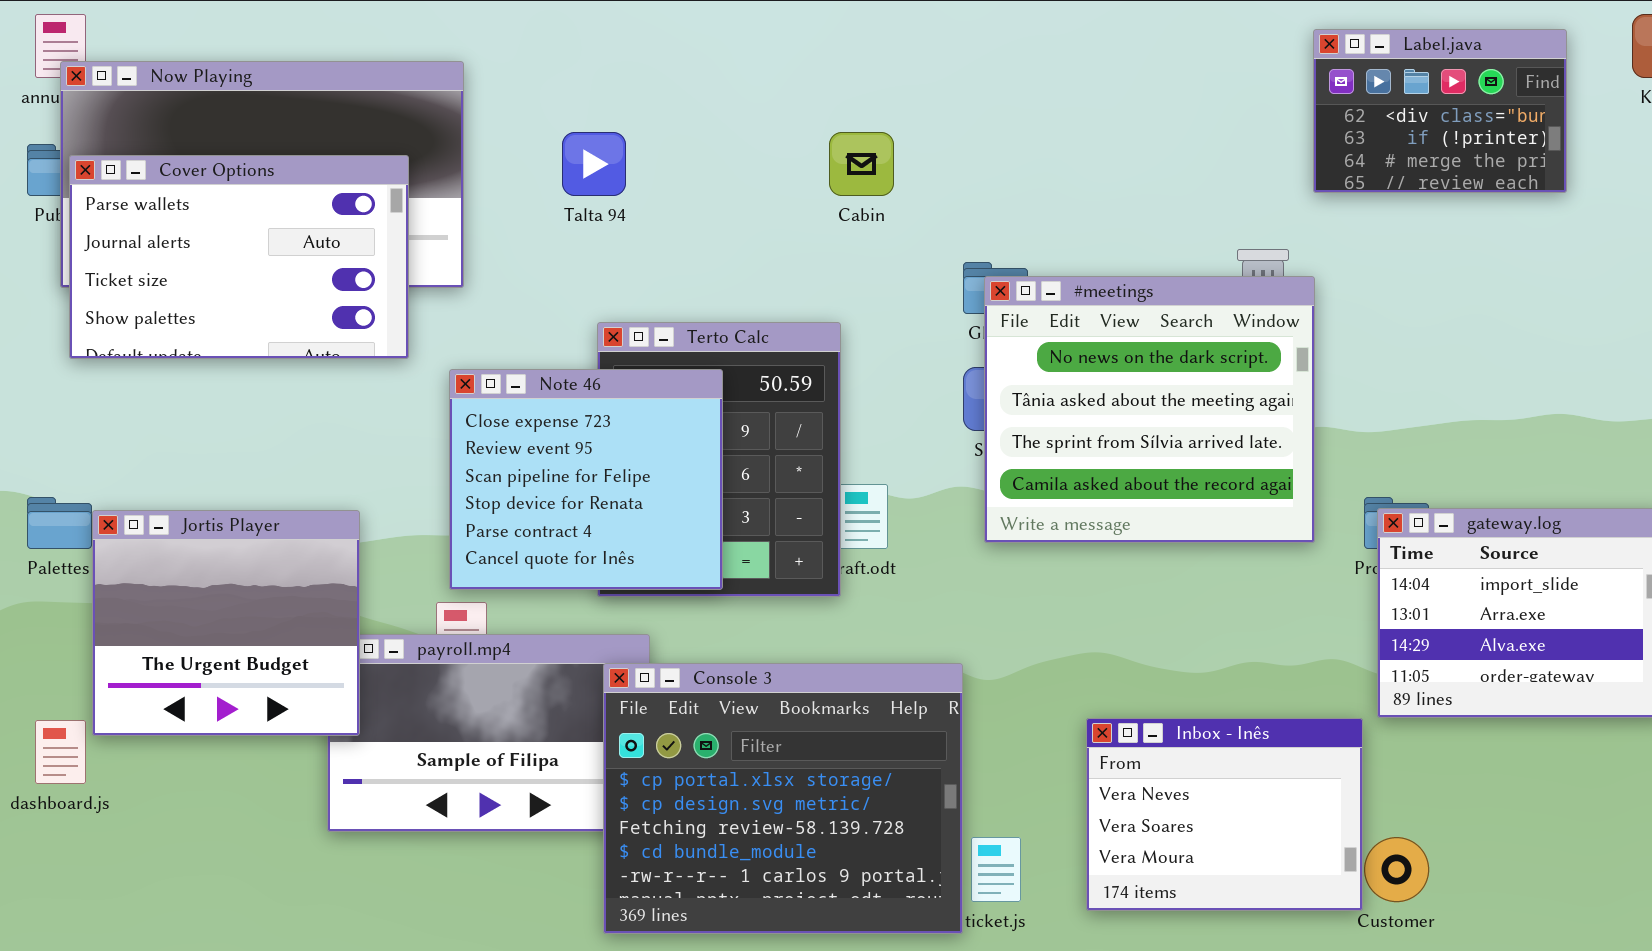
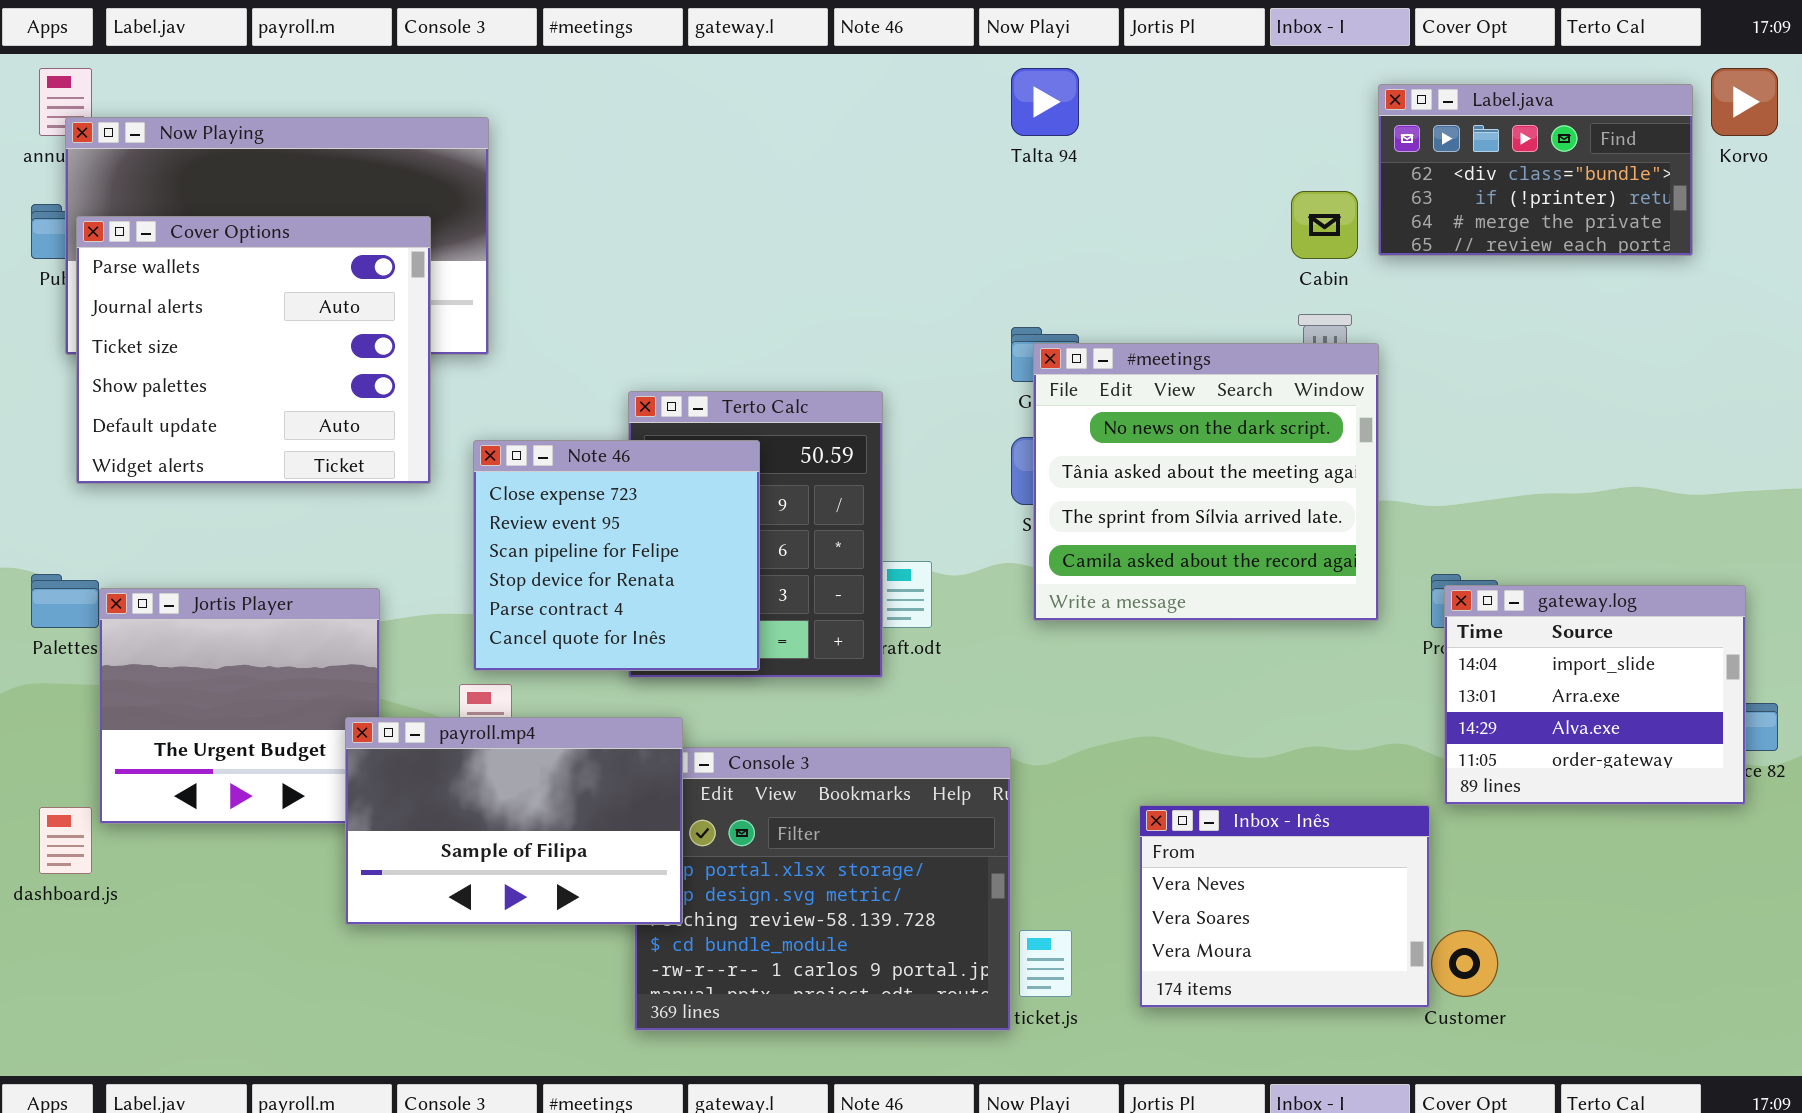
Label.java: [1313,29,1567,193] -> [1378,84,1693,256], resized
Talta 94: [562,132,626,196] -> [1011,68,1079,136], moved
Cabin: [829,132,894,196] -> [1291,191,1358,259], moved
Cover Options: [69,155,409,359] -> [76,216,431,484], resized
payroll.mp4: [327,634,650,832] -> [345,717,683,925], raised

